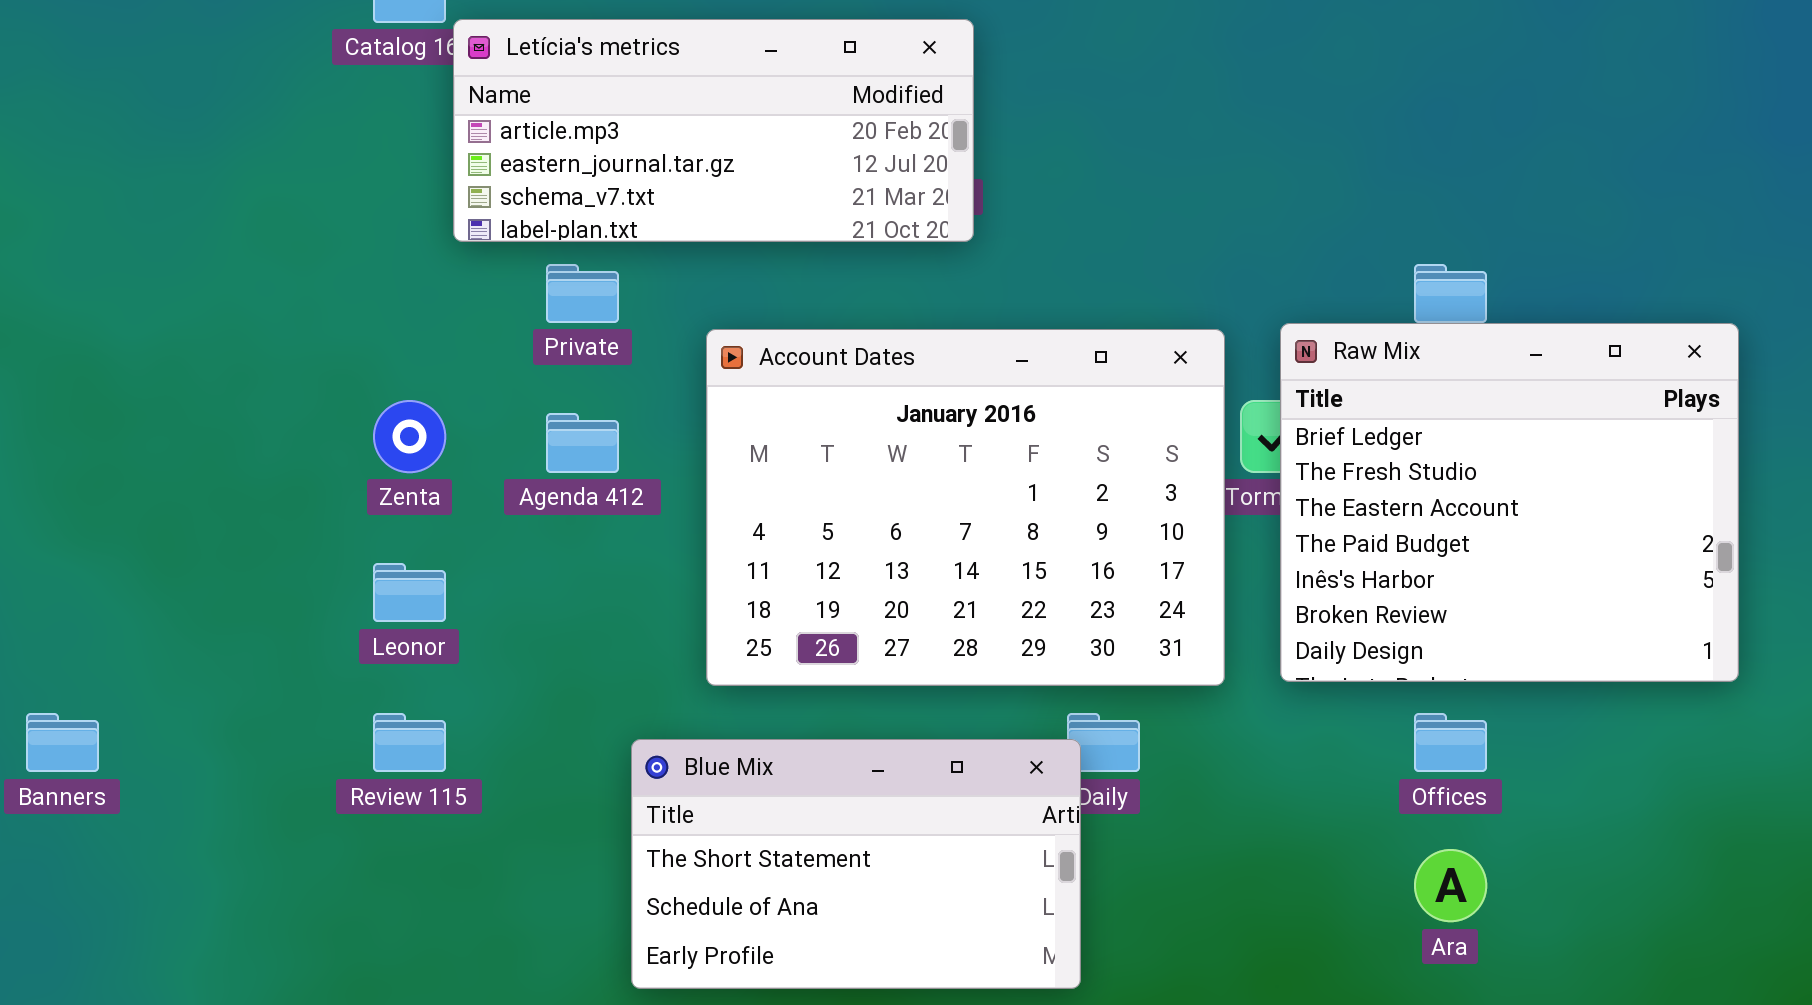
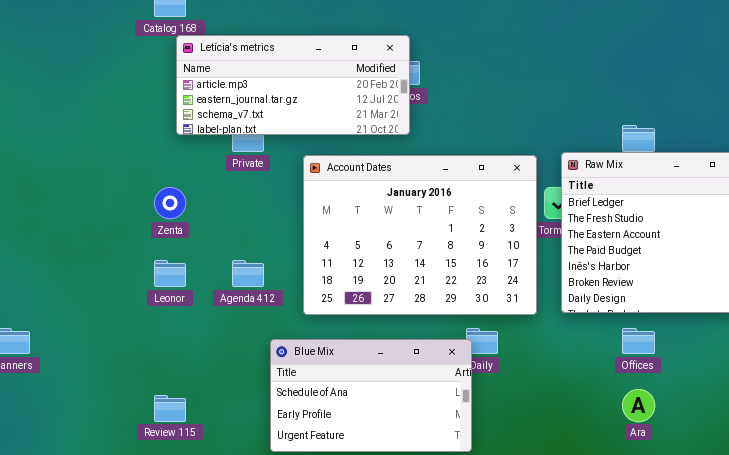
Letícia's metrics: [453,19,974,242] -> [176,35,410,135], moved
Agenda 412: [546,413,619,473] -> [232,260,264,287], moved
Review 115: [373,713,446,772] -> [154,395,186,422], moved
Blue Mix: [631,739,1081,989] -> [270,339,472,452], scrolled down 1 row

